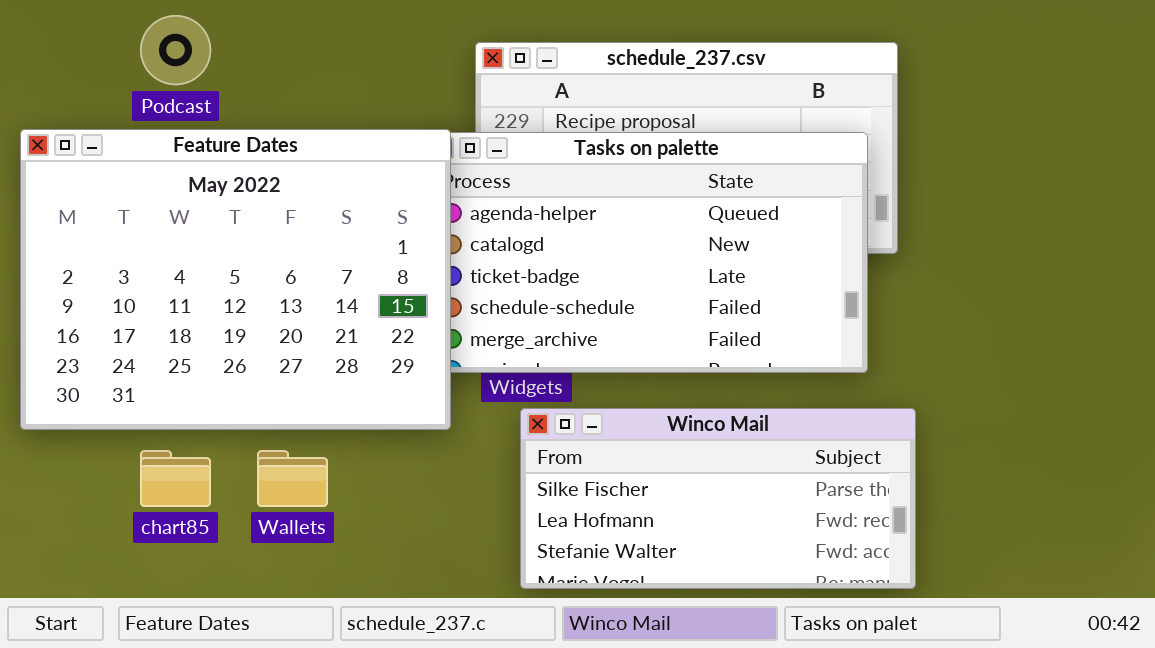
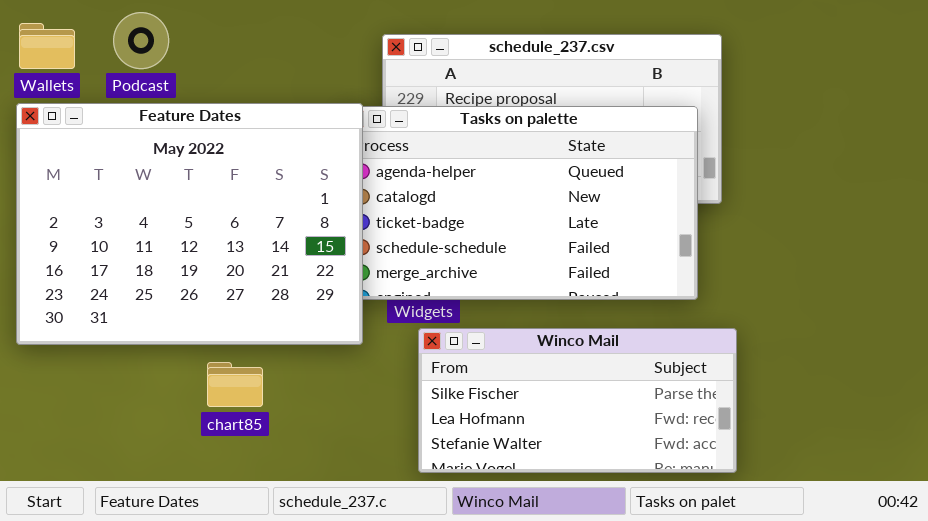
chart85: [140,450,211,507] -> [207,362,263,407], moved
Wallets: [257,450,328,507] -> [19,23,75,69], moved

